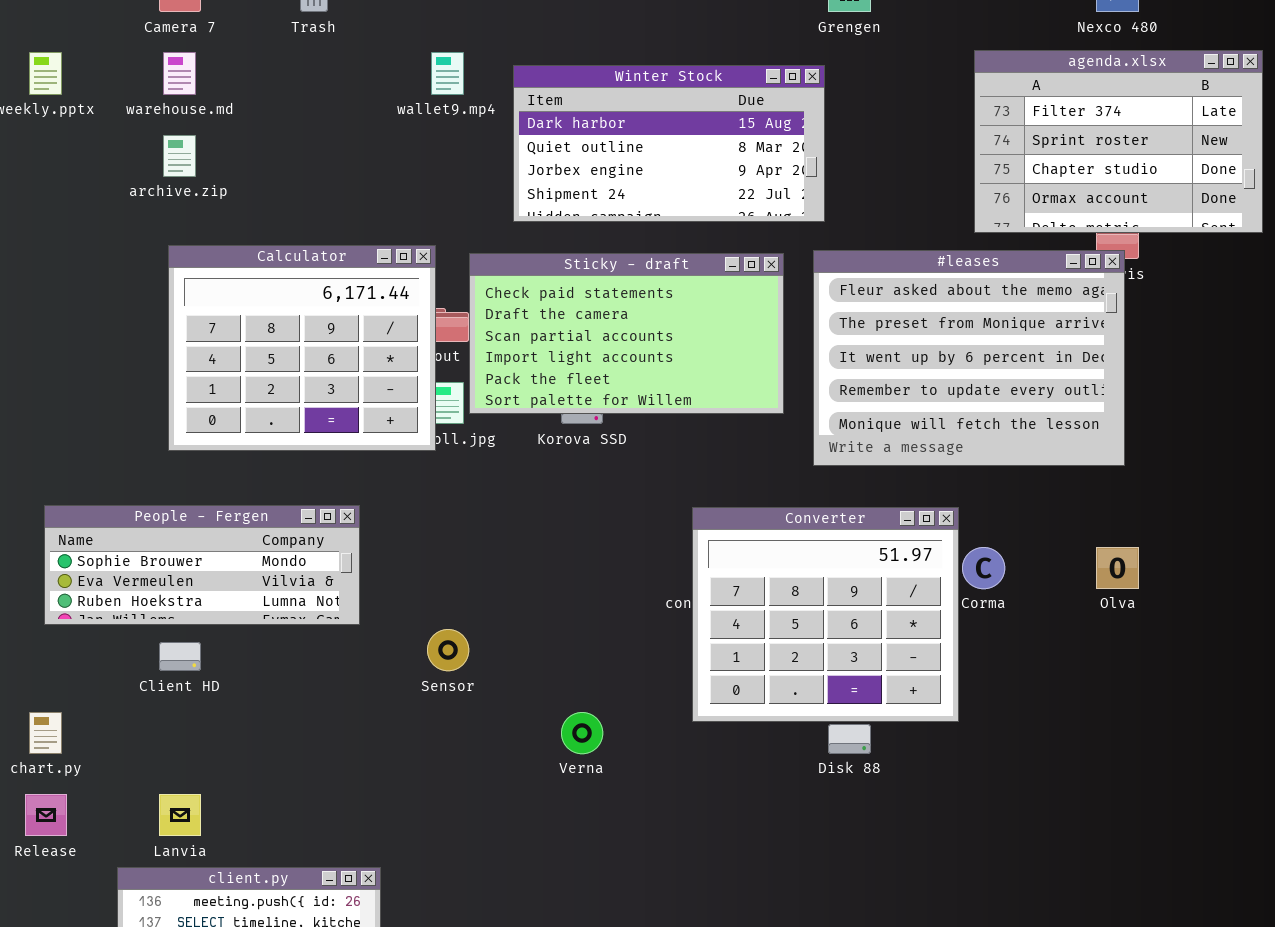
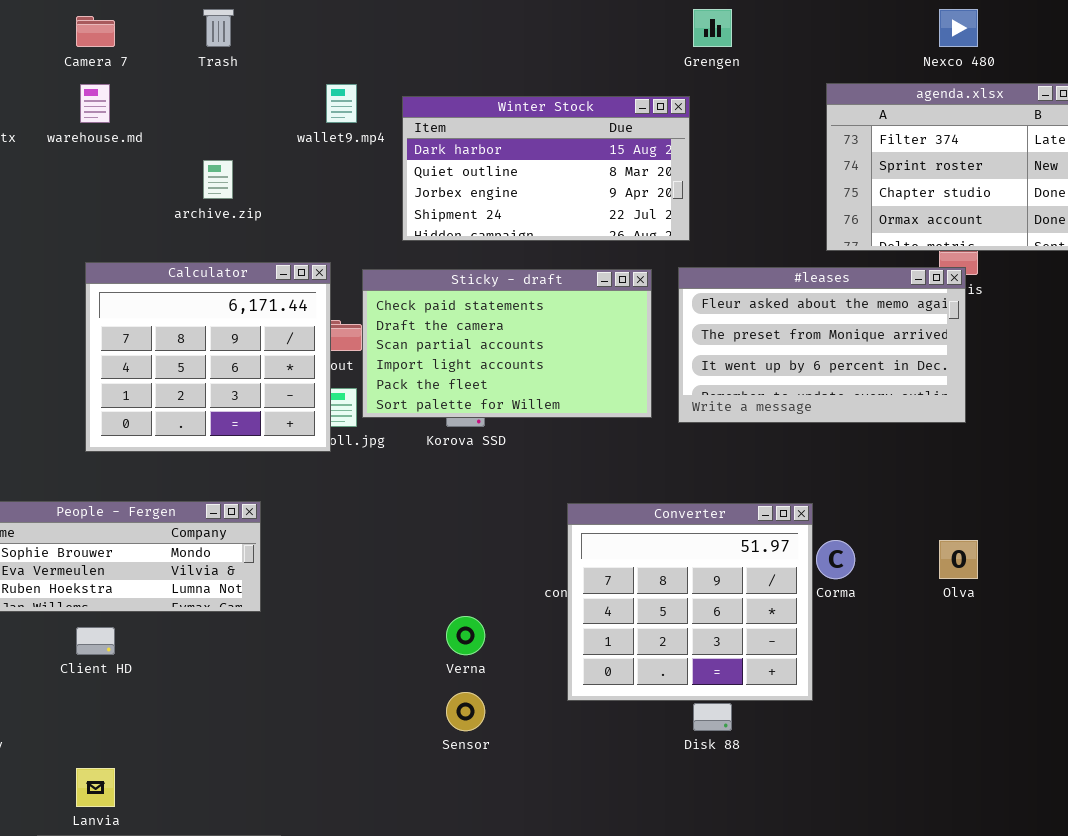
archive.zip: [163,135,196,177] -> [203,160,233,199], moved
#leases: [813,250,1125,466] -> [678,267,966,423], resized
Sensor: [427,629,469,671] -> [446,692,485,731], moved
Verna: [561,712,603,754] -> [446,616,485,655], moved

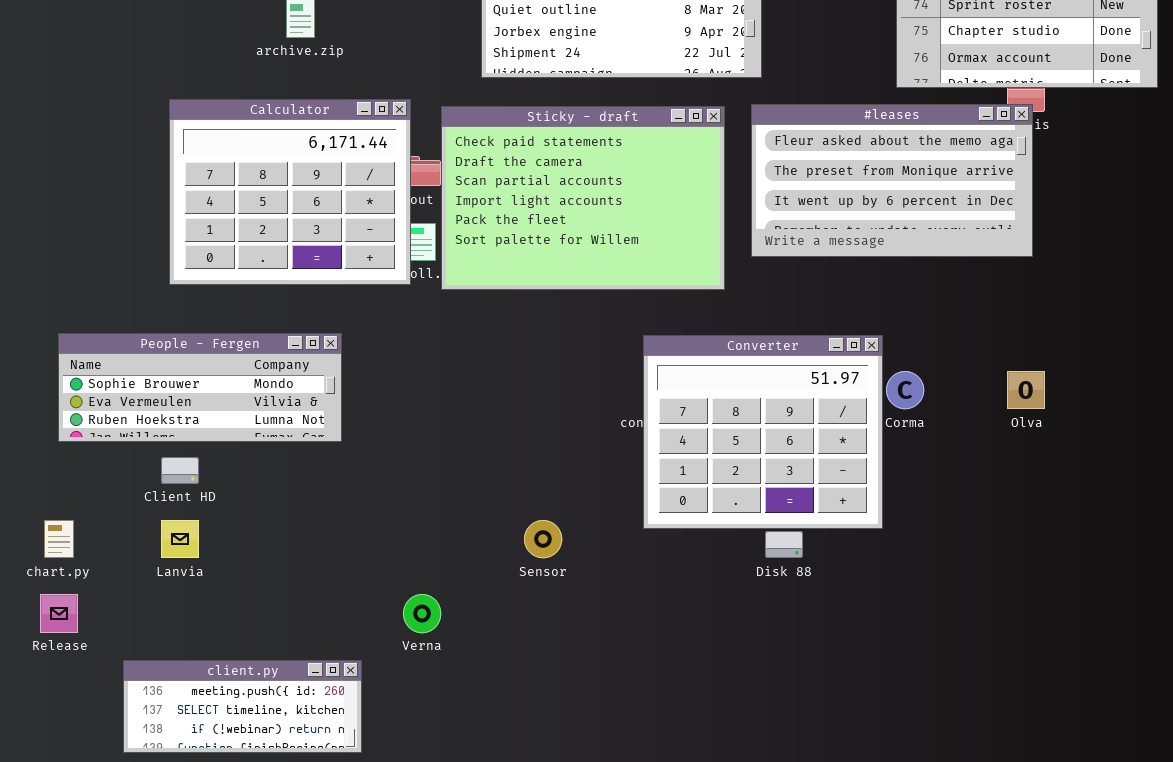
Sticky - draft: [362,269,652,418] -> [441,106,725,290], resized
Verna: [446,616,485,655] -> [403,594,441,633], moved
Lanvia: [76,768,115,807] -> [161,520,199,558], moved

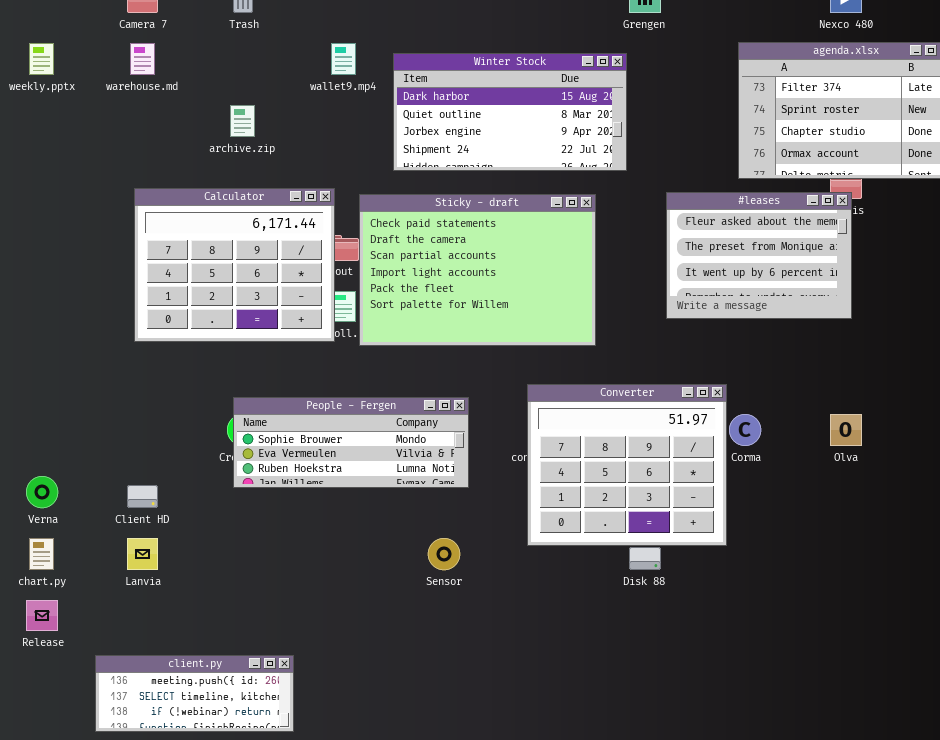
#leases: [751,104,1033,257] -> [666,192,852,319], resized
People - Fergen: [58,333,342,442] -> [233,397,469,488], moved
Verna: [403,594,441,633] -> [26,476,58,508], moved

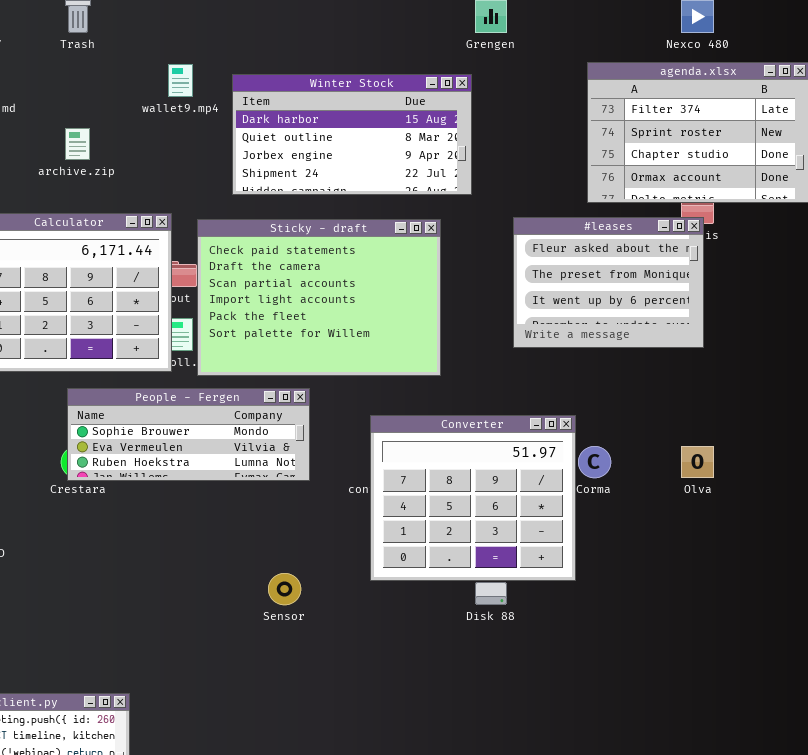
People - Fergen: [233,397,469,488] -> [67,388,310,481], moved

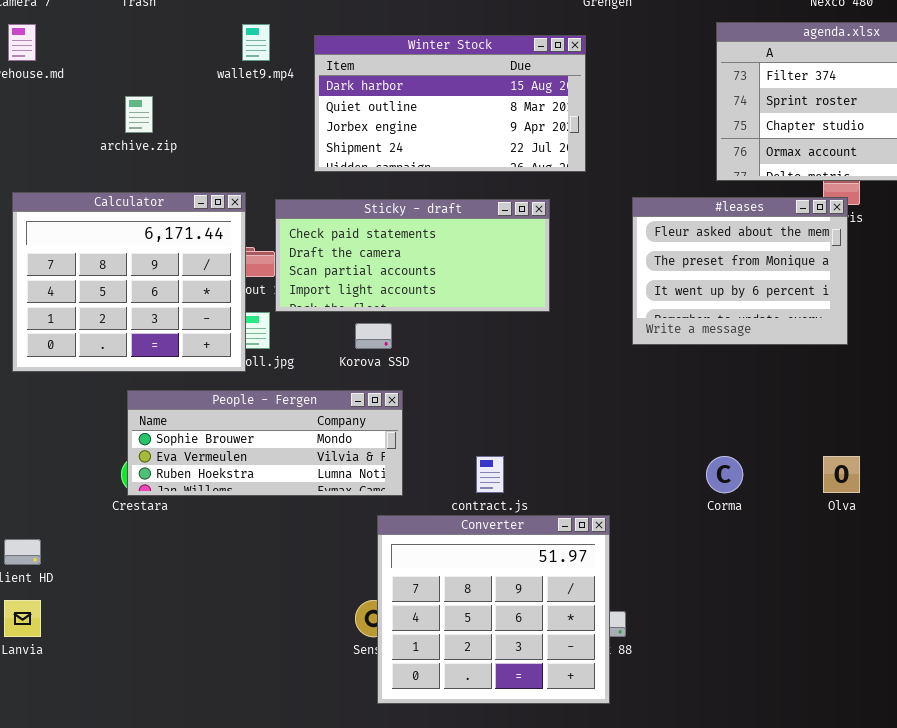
Sticky - draft: [197,219,441,376] -> [275,199,550,312], resized
Converter: [370,415,576,581] -> [377,515,610,704], moved

